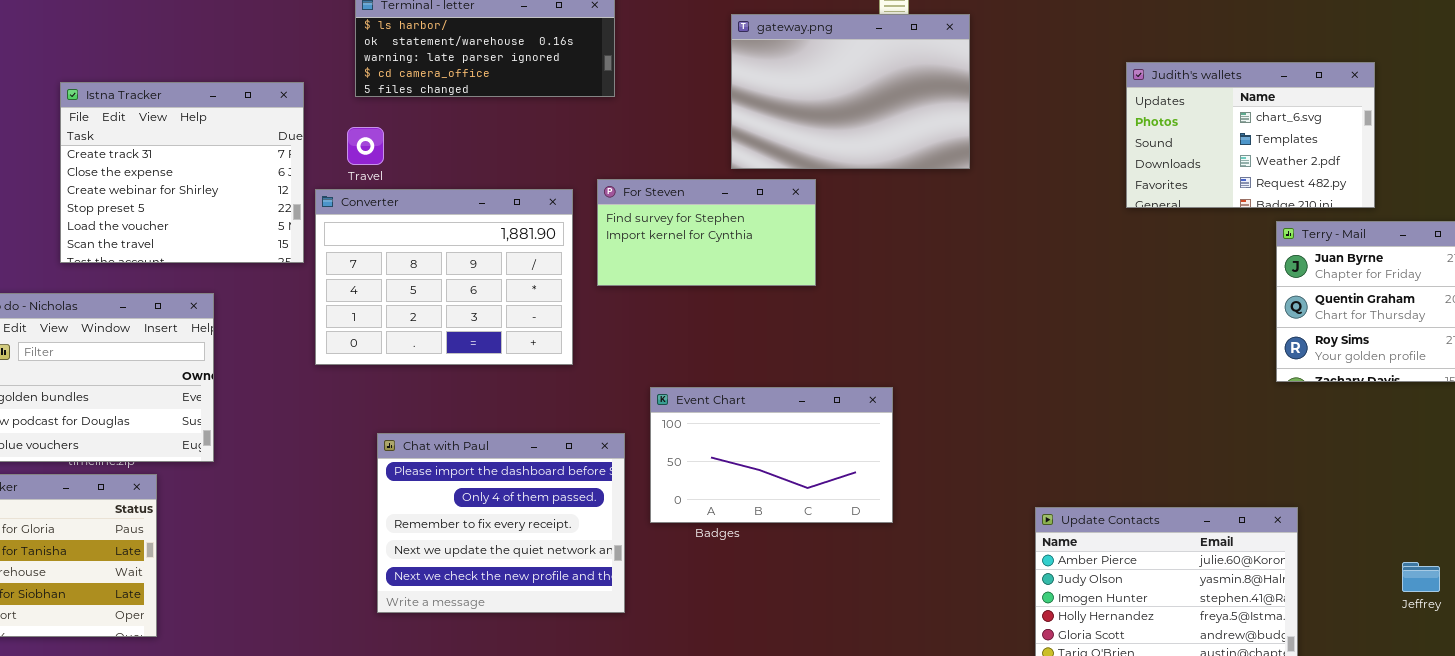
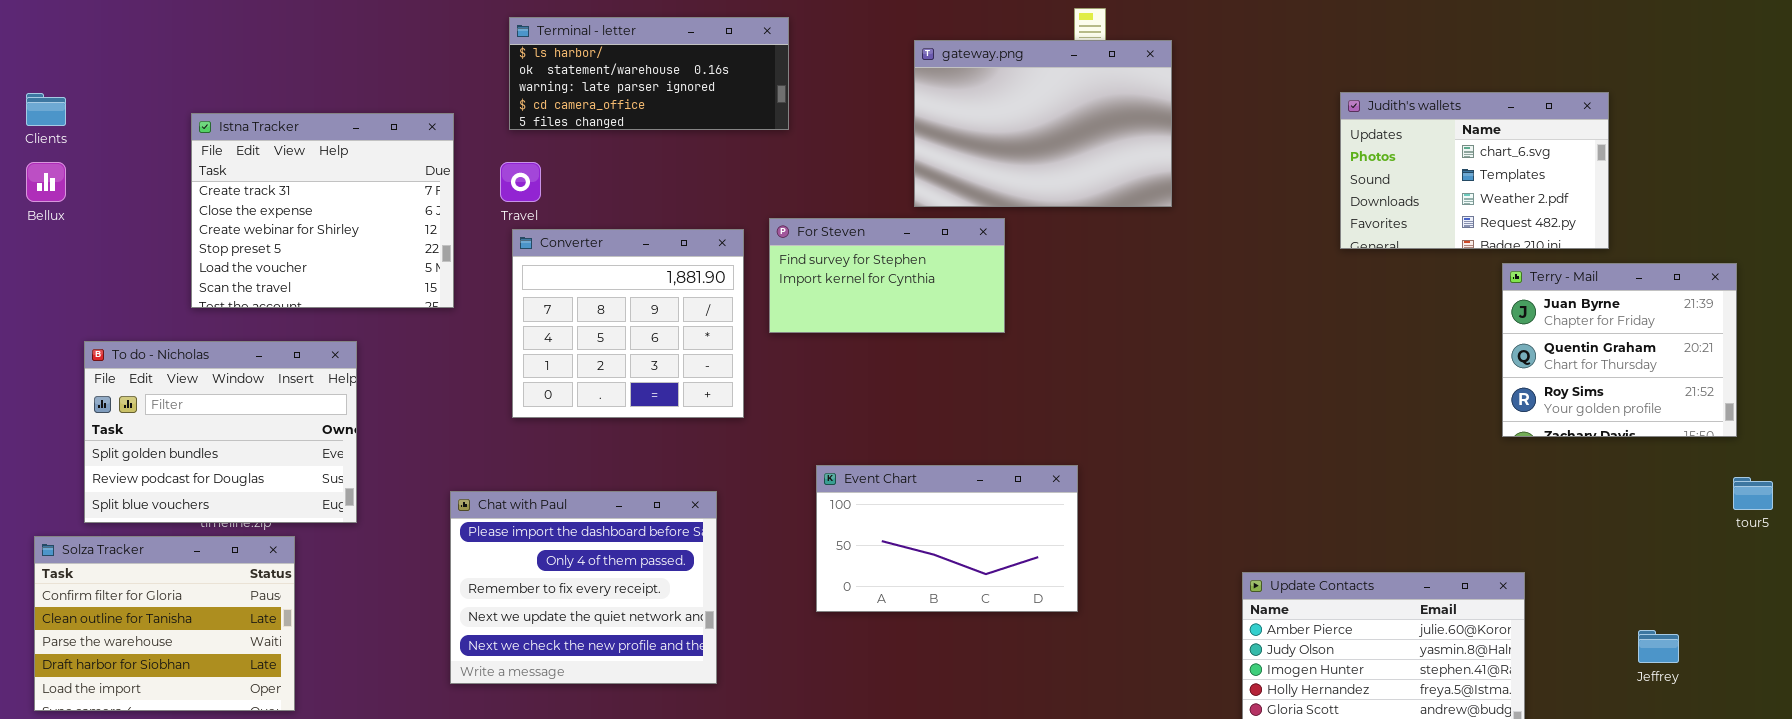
Converter: [315,189,573,365] -> [512,229,744,418], resized
Event Chart: [650,387,893,523] -> [816,465,1078,612], moved
Chat with Paul: [377,433,625,613] -> [450,491,717,684], moved

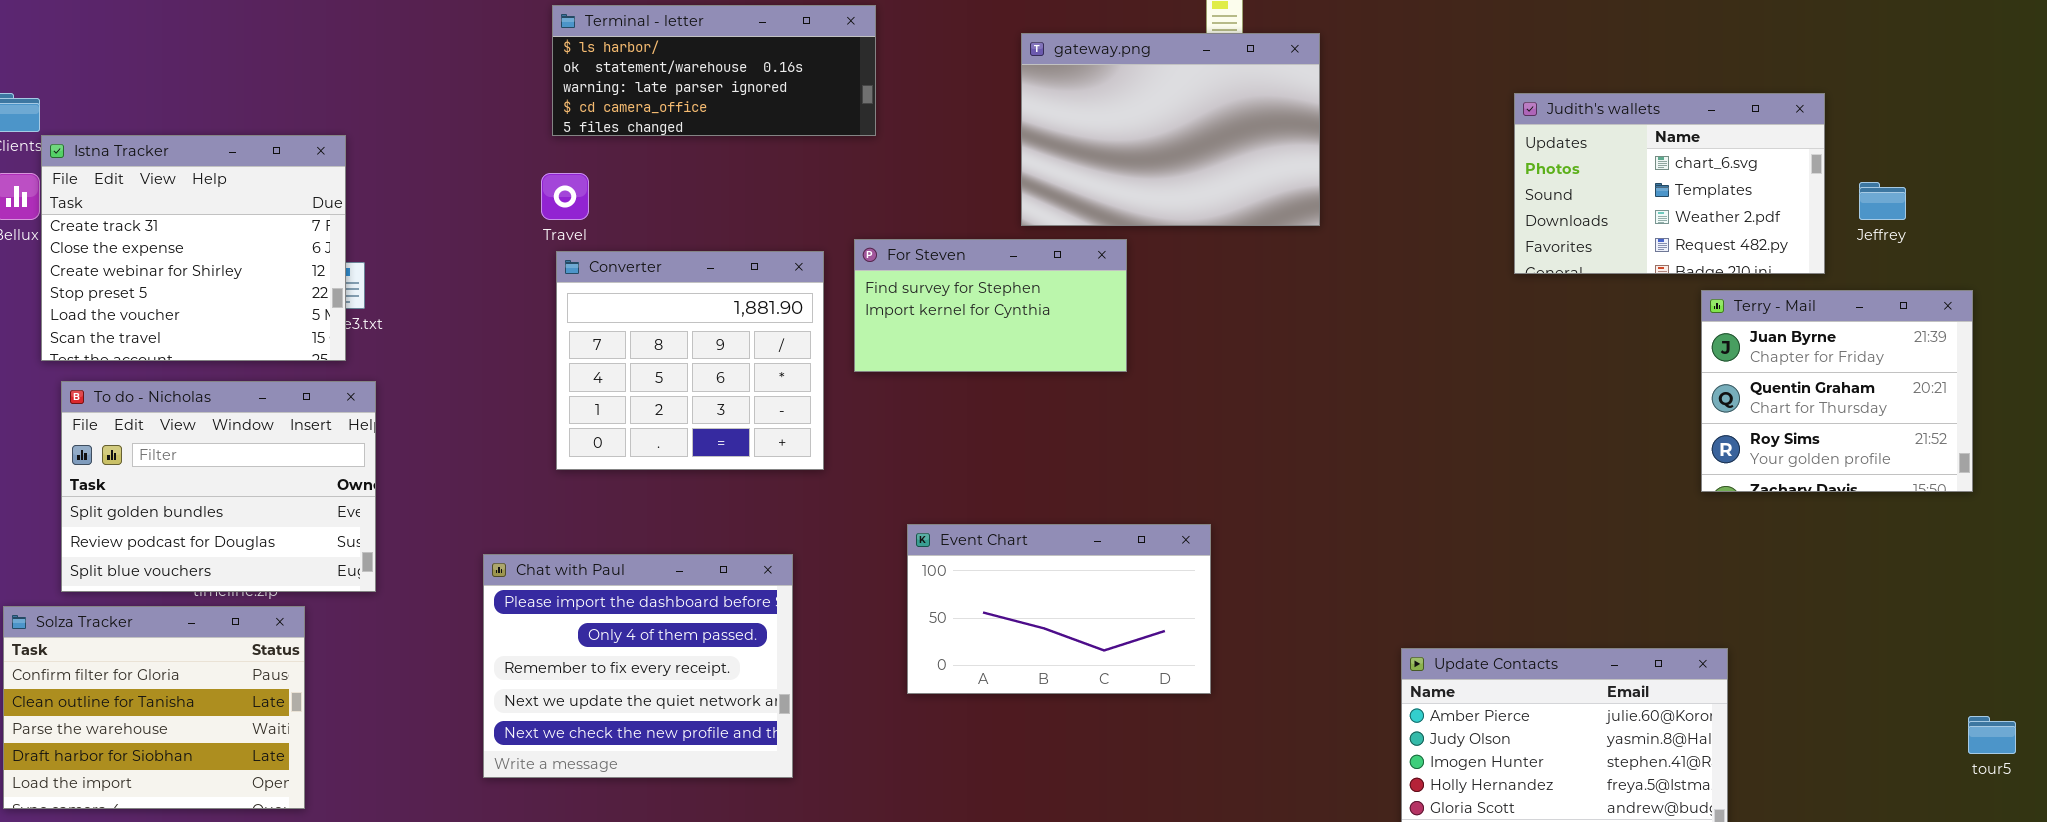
Istna Tracker: [191,113,454,308] -> [41,135,346,361], moved
tour5: [1733,477,1773,510] -> [1968,716,2016,754], moved
Jeffrey: [1638,630,1679,663] -> [1859,182,1906,220], moved

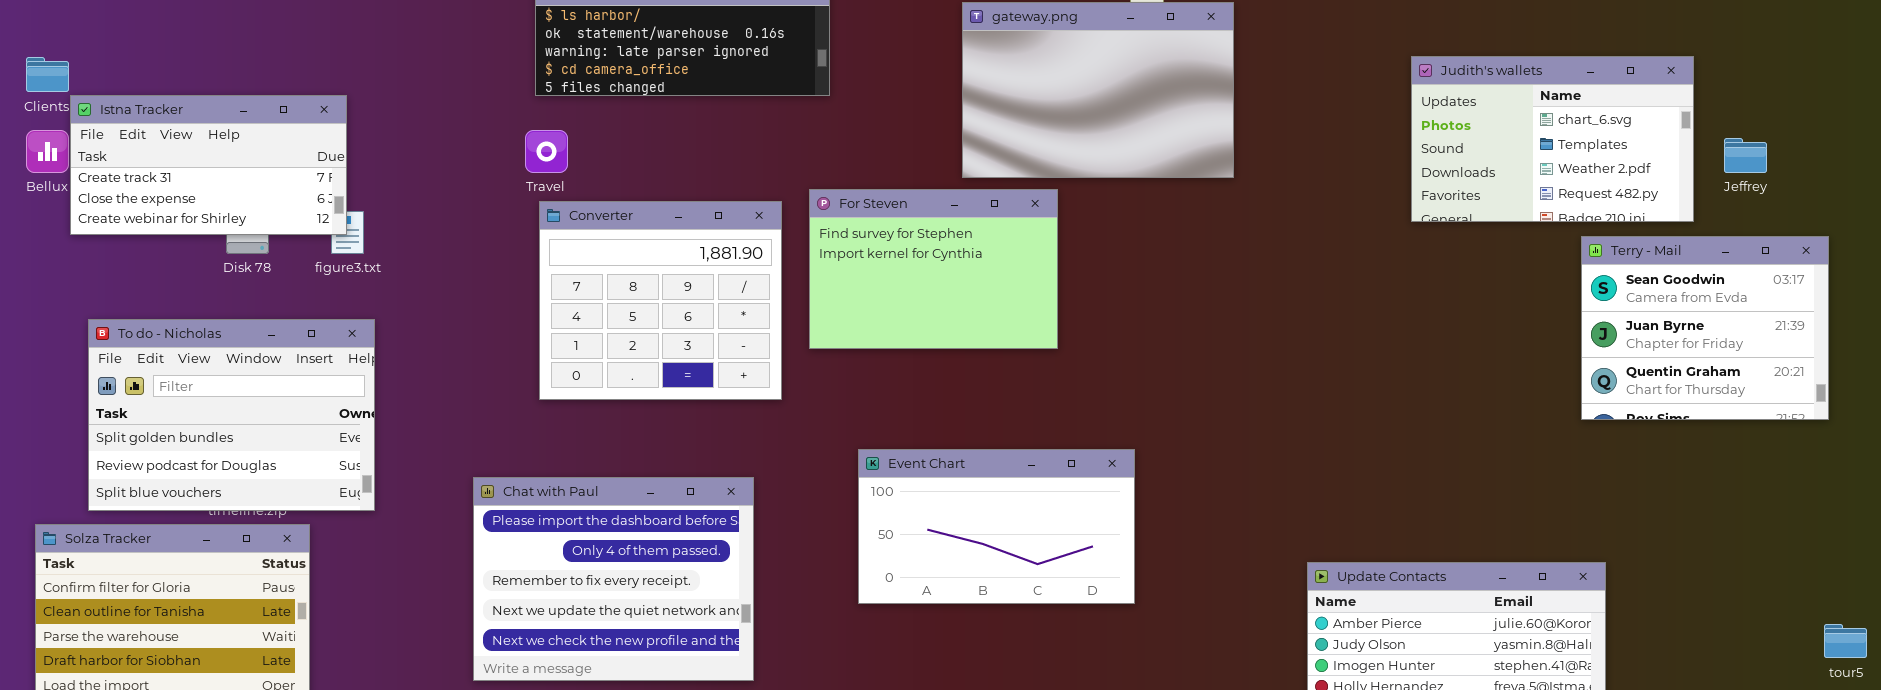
Istna Tracker: [41,135,346,361] -> [70,95,347,235], resized
For Steven: [854,239,1127,372] -> [809,189,1058,349], resized
Terry - Mail: [1701,290,1973,492] -> [1581,236,1829,420], scrolled up 1 row

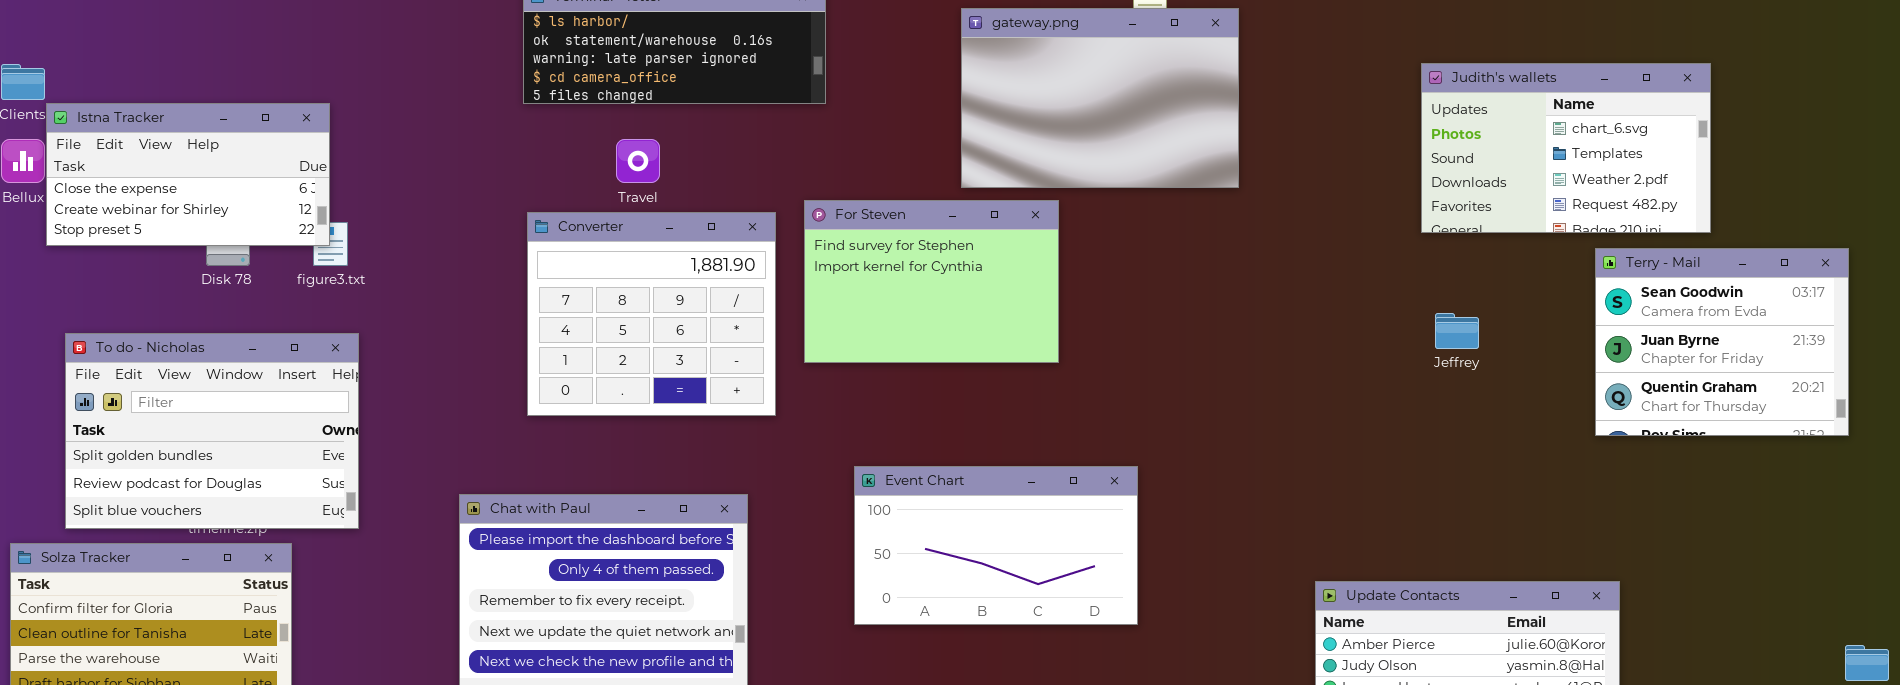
Istna Tracker: [70,95,347,235] -> [46,103,330,246], scrolled down 1 row
Travel: [525,130,568,173] -> [616,139,660,183], moved
Jeffrey: [1724,138,1767,173] -> [1435,313,1479,349], moved

